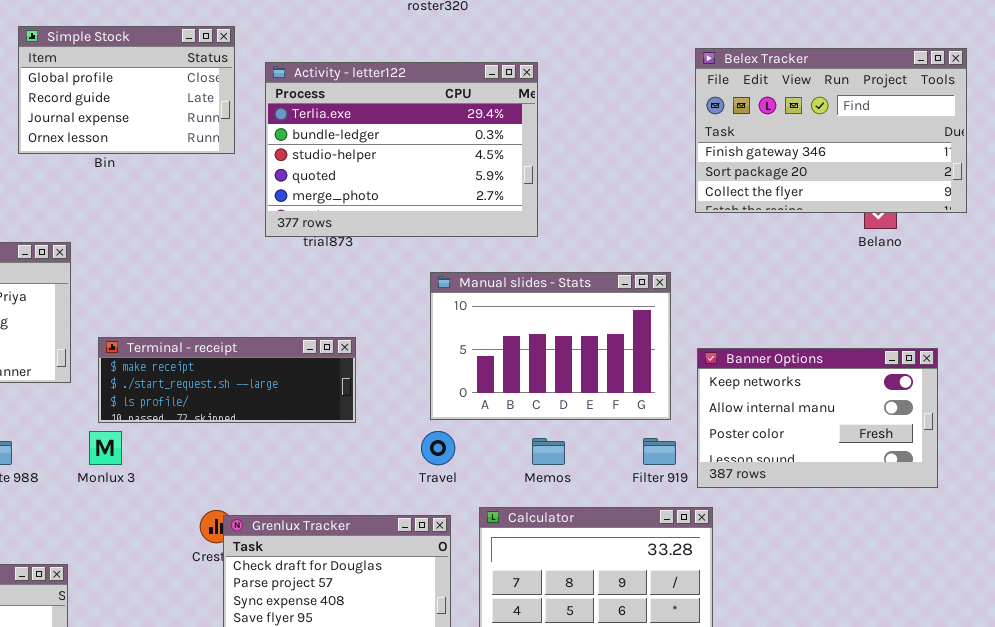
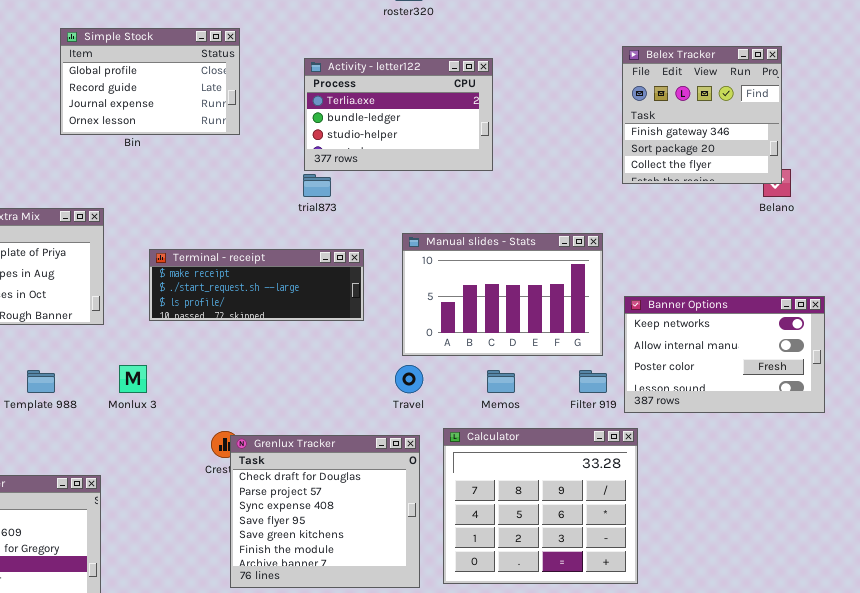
Belex Tracker: [695,48,967,213] -> [622,46,782,184], resized
Activity - letter122: [265,62,538,237] -> [304,58,493,171], resized
Terminal - receipt: [98,337,356,423] -> [149,249,364,321], moved

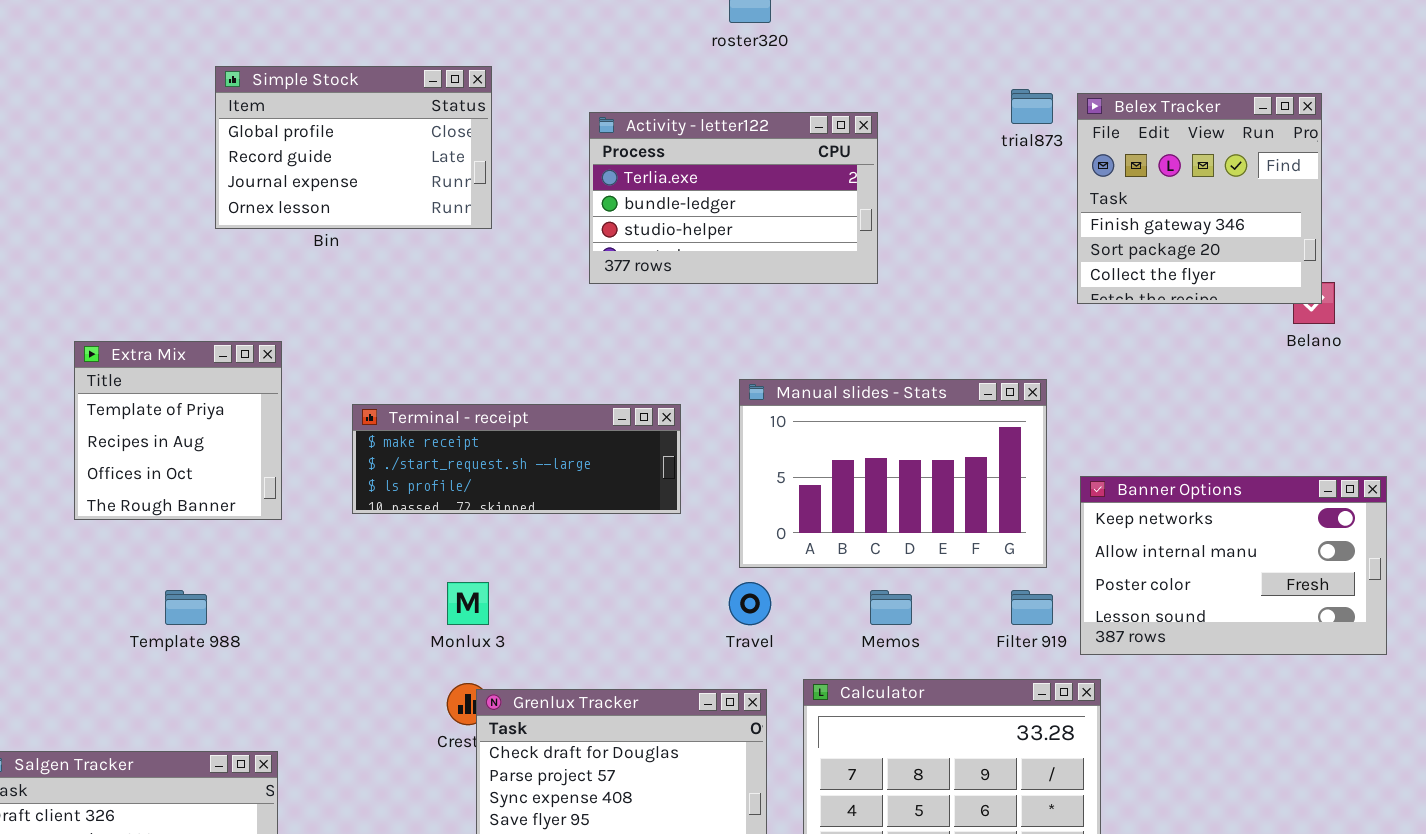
trial873: [303,174,331,197] -> [1011,89,1053,124], moved
Monlux 3: [119,365,147,393] -> [447,582,489,625], moved

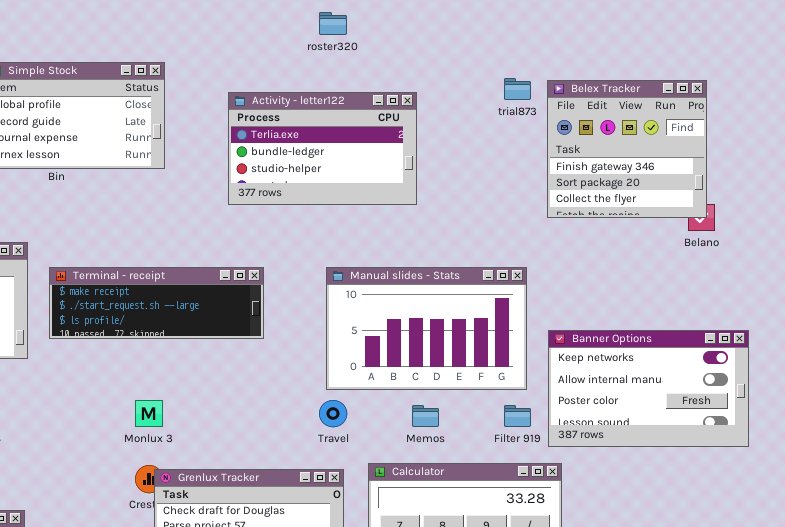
Terminal - receipt: [352,404,681,514] -> [49,267,264,339], moved

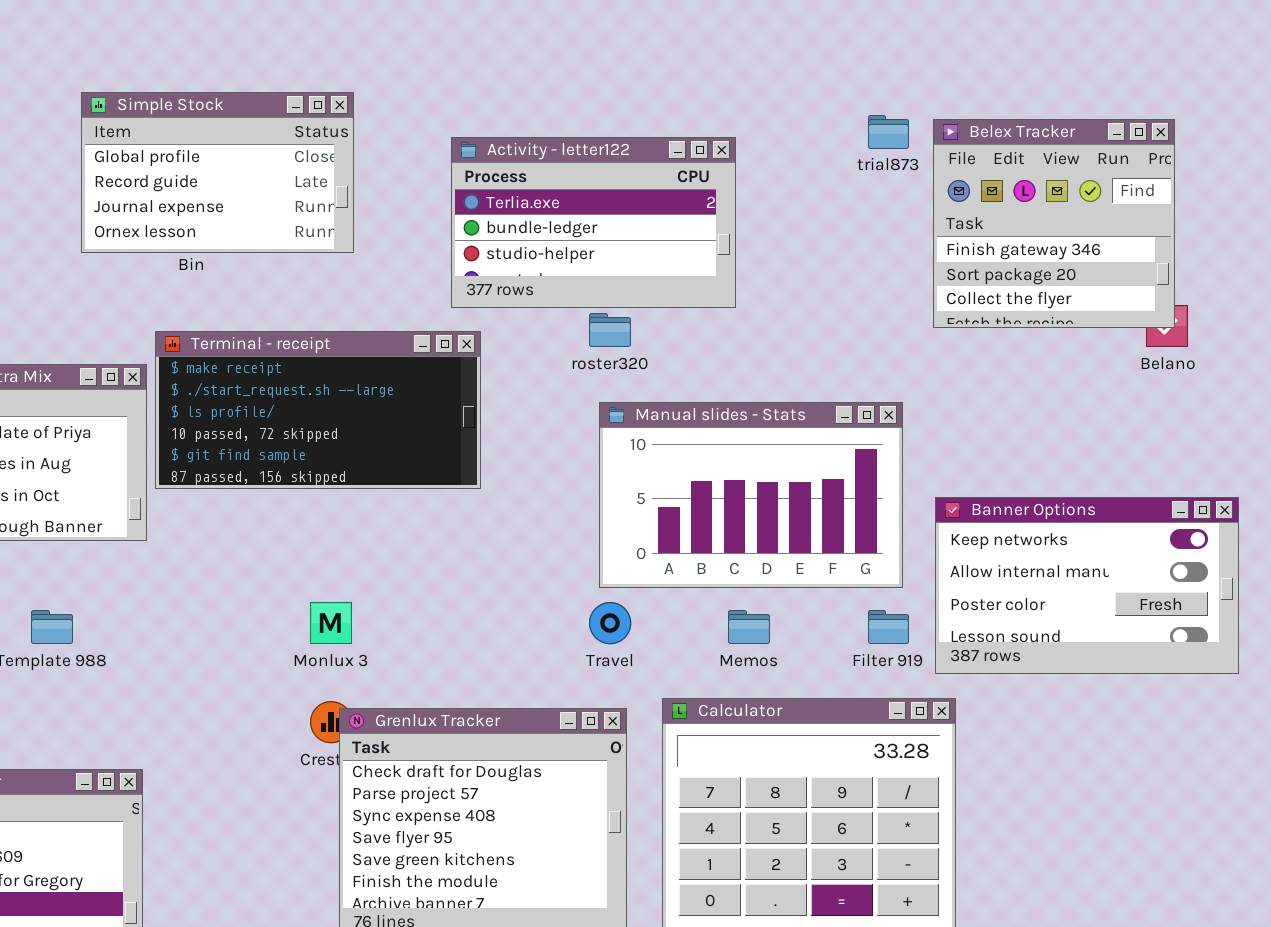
roster320: [319,12,347,35] -> [589,313,631,347], moved
Terminal - receipt: [49,267,264,339] -> [155,331,481,489], moved, resized

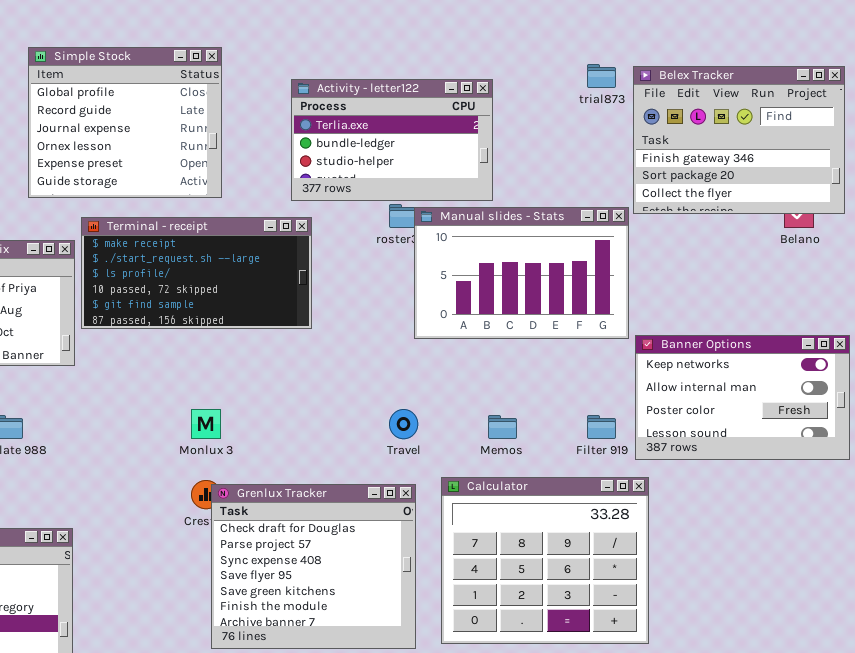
Simple Stock: [81,92,354,253] -> [28,47,222,198], resized
Belex Tracker: [933,119,1175,328] -> [633,66,845,214], resized
Manual slides - Stats: [599,402,903,588] -> [414,207,629,339], moved

